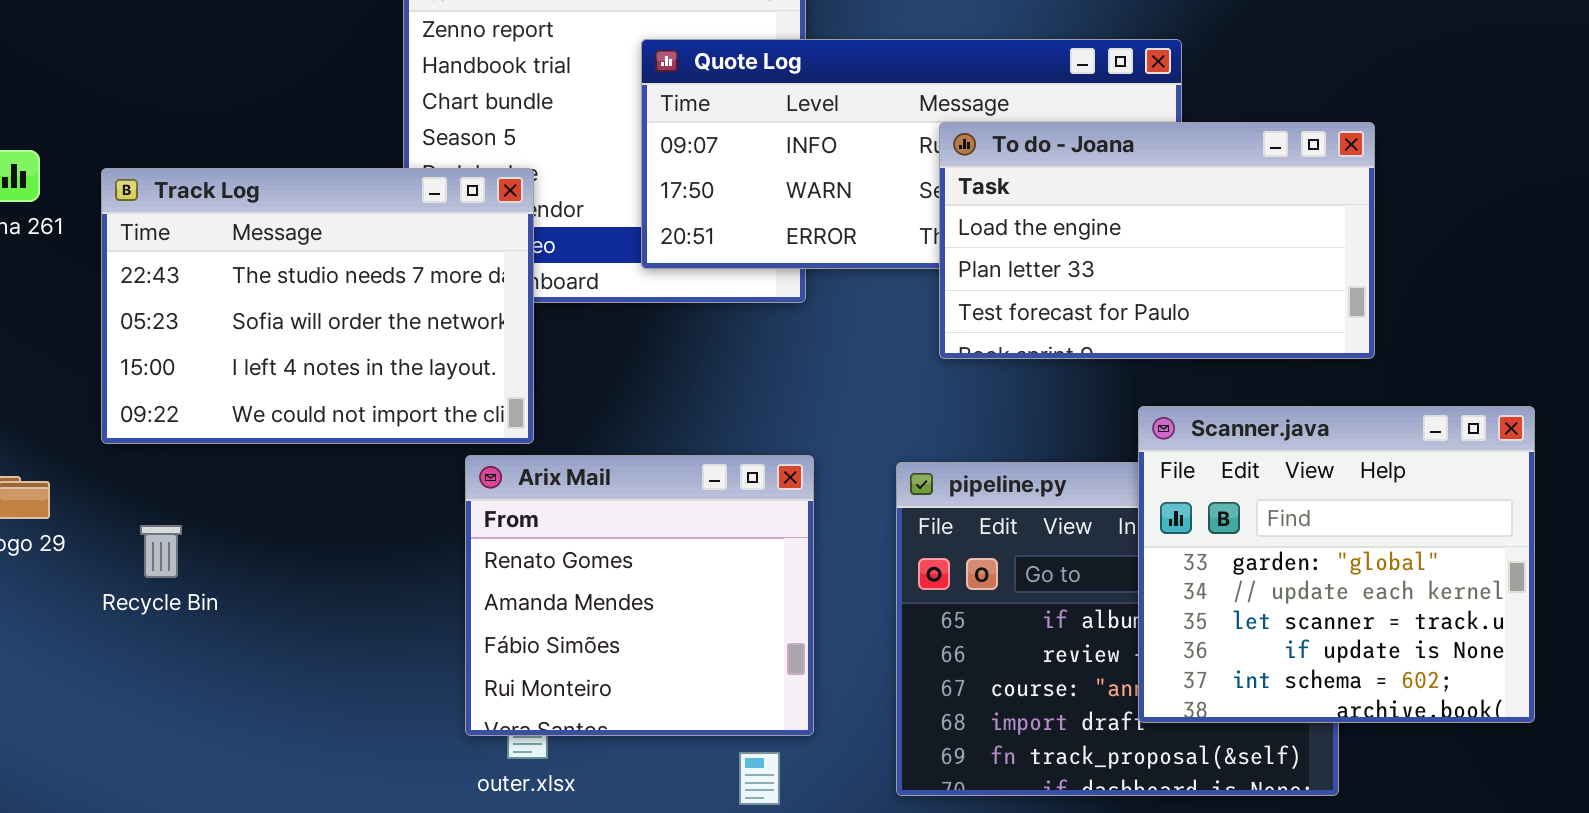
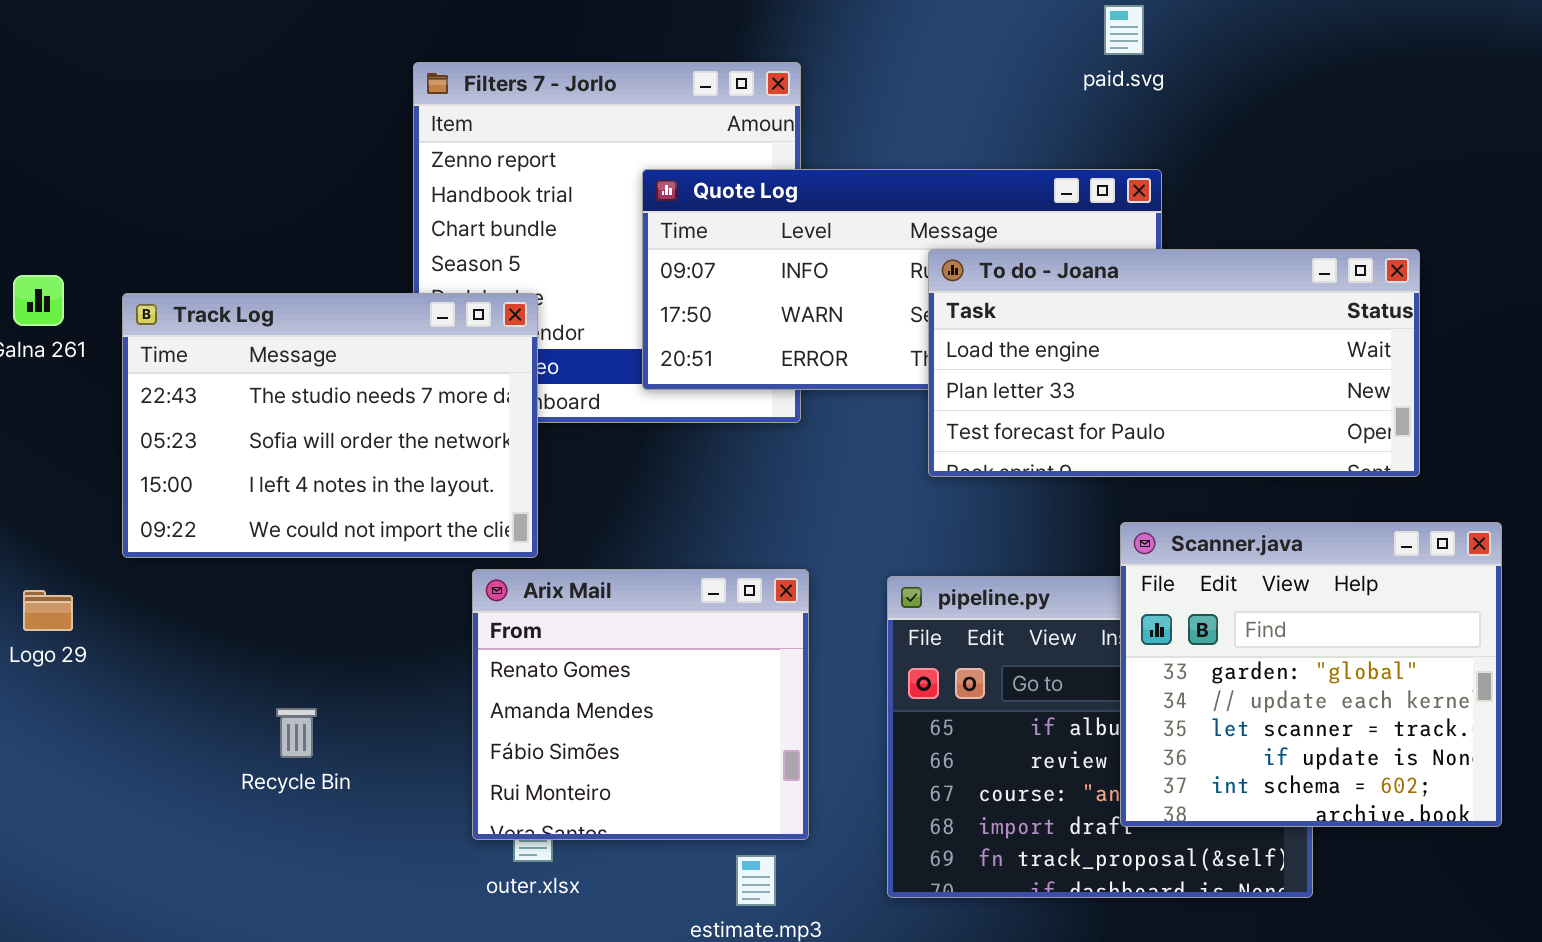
To do - Joana: [939,122,1375,359] -> [928,249,1420,477], resized
Recycle Bin: [140,525,182,578] -> [276,708,317,758], moved

